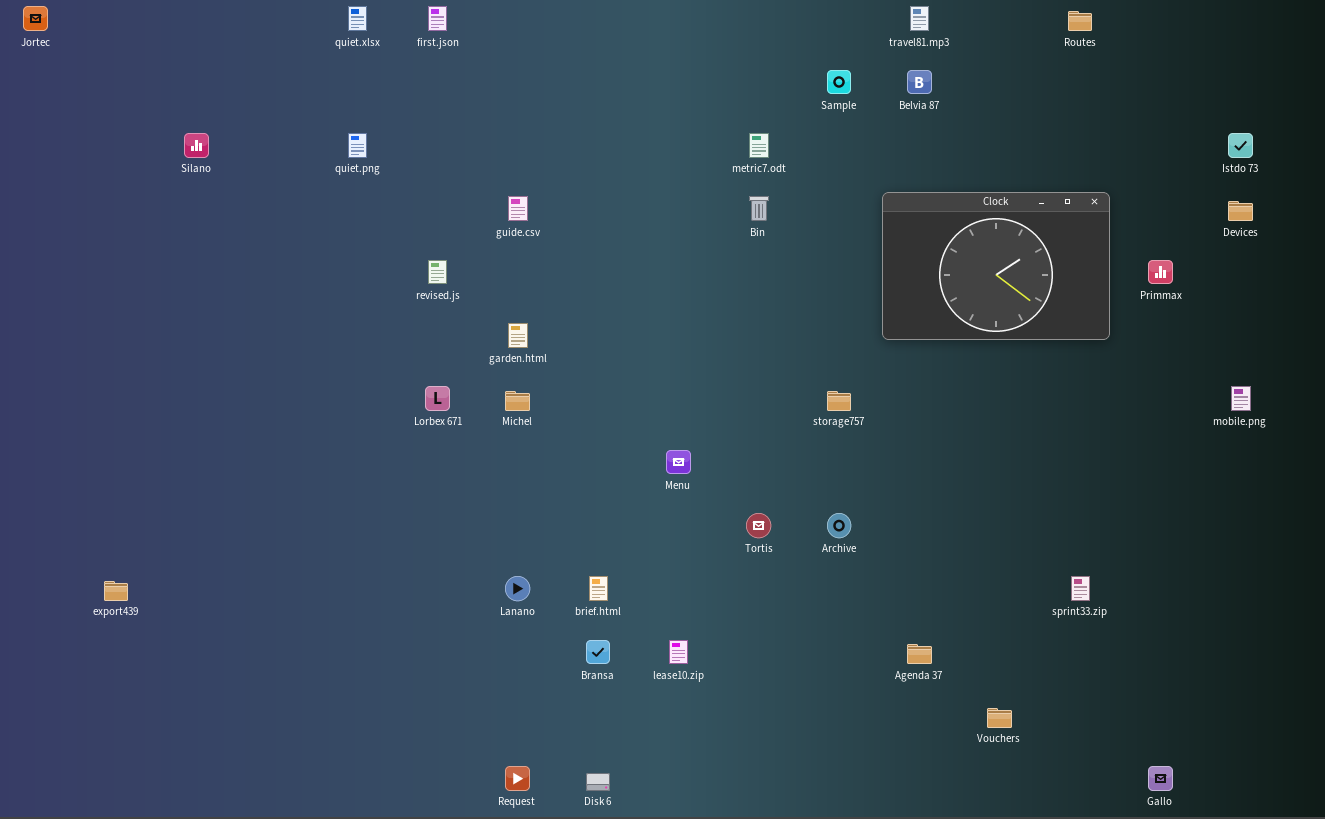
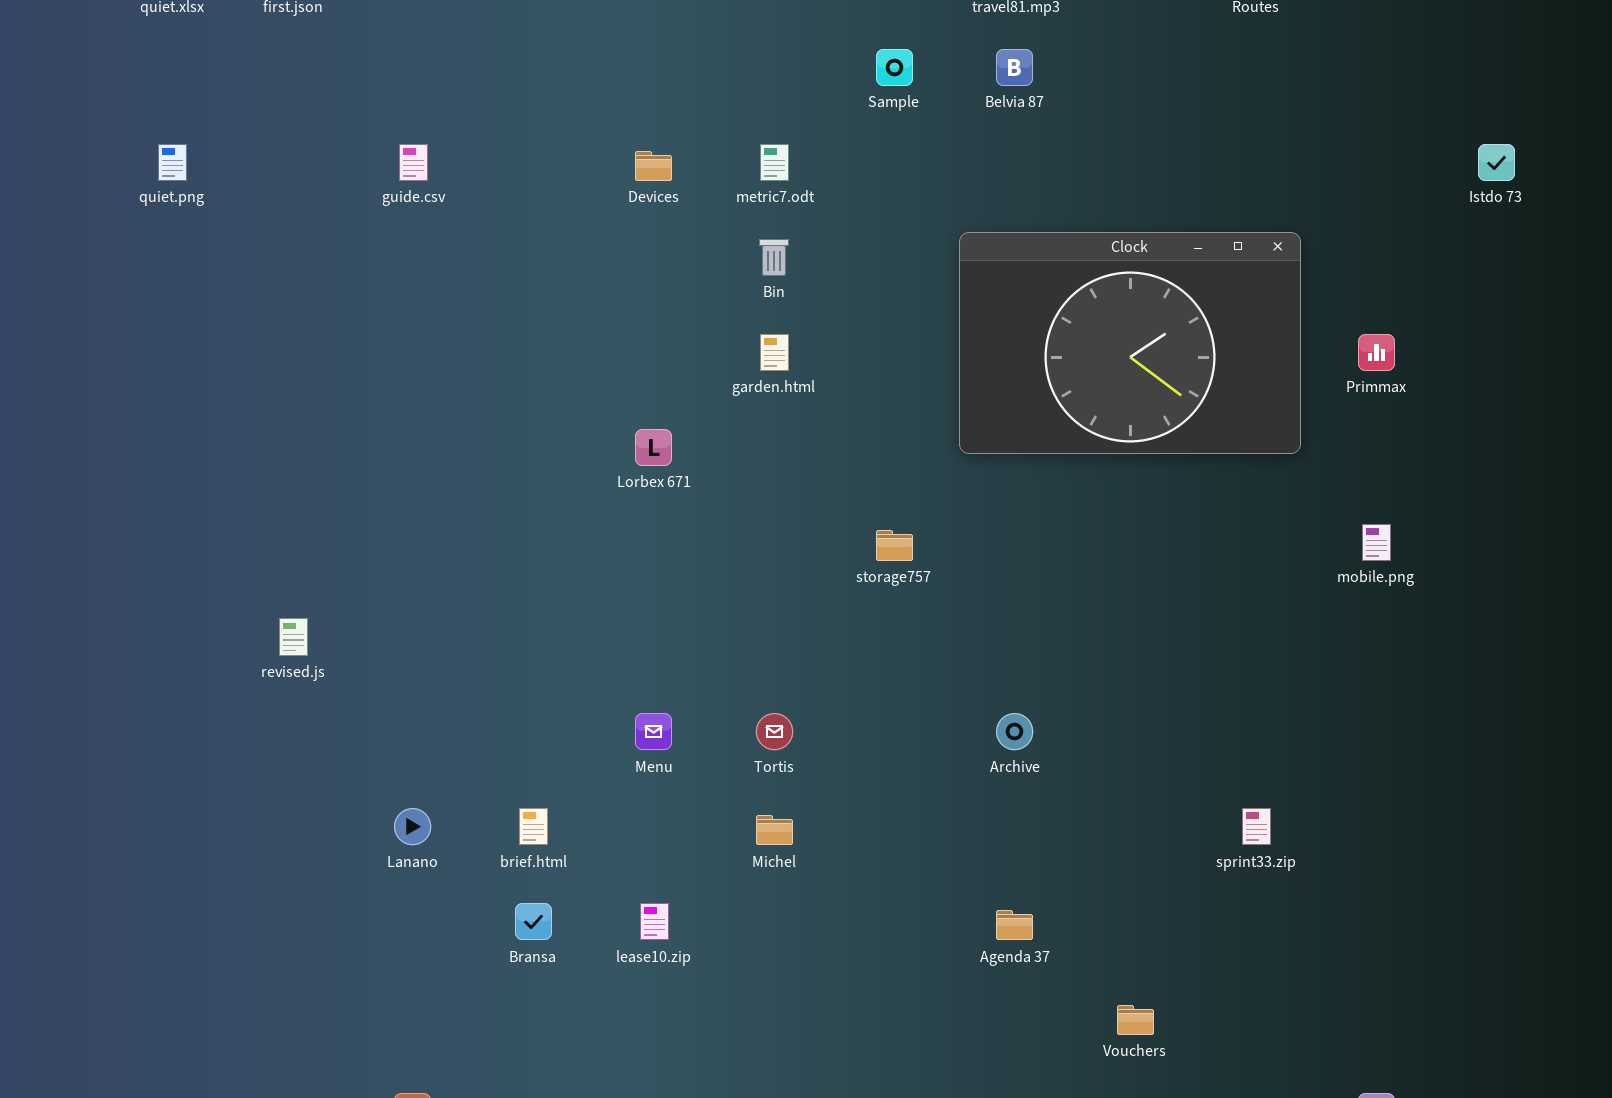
guide.csv: [508,196,528,221] -> [399,144,428,181], moved
Devices: [1228,201,1253,221] -> [635,151,672,181], moved
revised.js: [428,260,447,284] -> [279,618,308,656], moved
garden.html: [508,323,528,348] -> [760,334,789,371], moved
Lorbex 671: [425,386,450,411] -> [635,429,672,466], moved
mobile.png: [1231,386,1251,411] -> [1362,524,1391,561], moved
Michel: [505,391,530,411] -> [756,815,793,845], moved
Menu: [666,450,691,474] -> [635,713,672,750], moved
Archive: [827,513,851,538] -> [996,713,1033,750], moved

